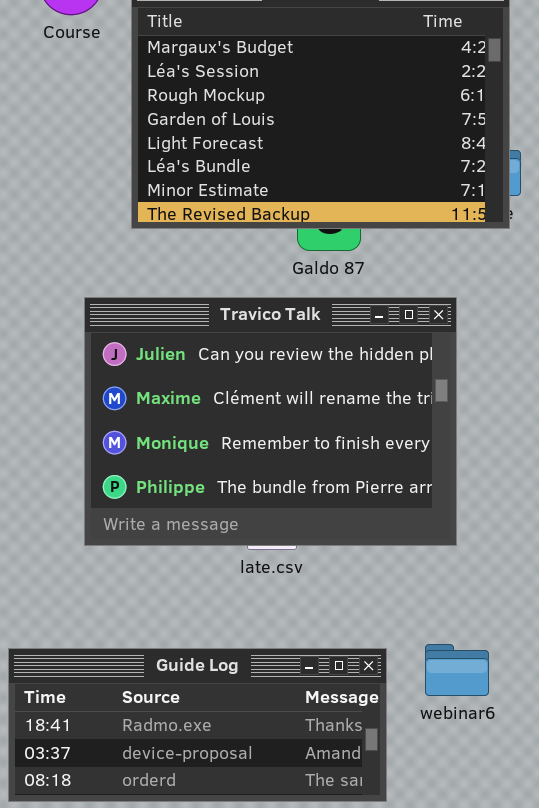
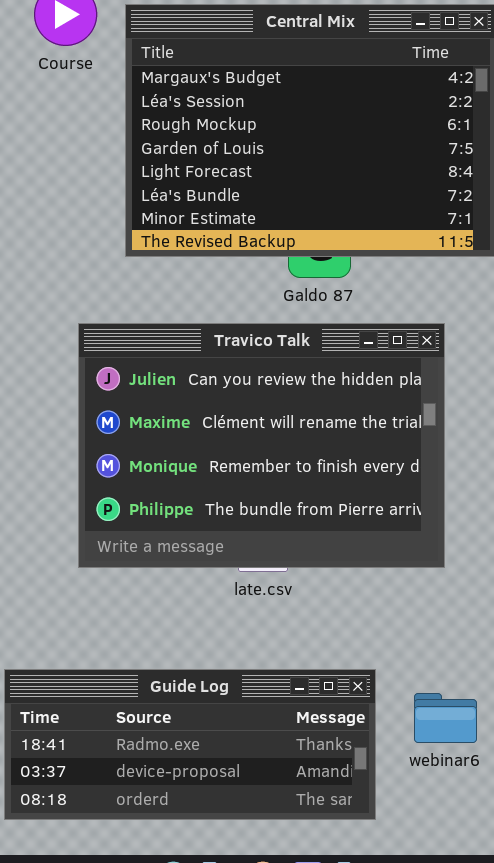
webinar6: [425,644,489,696] -> [414,693,477,743], moved

